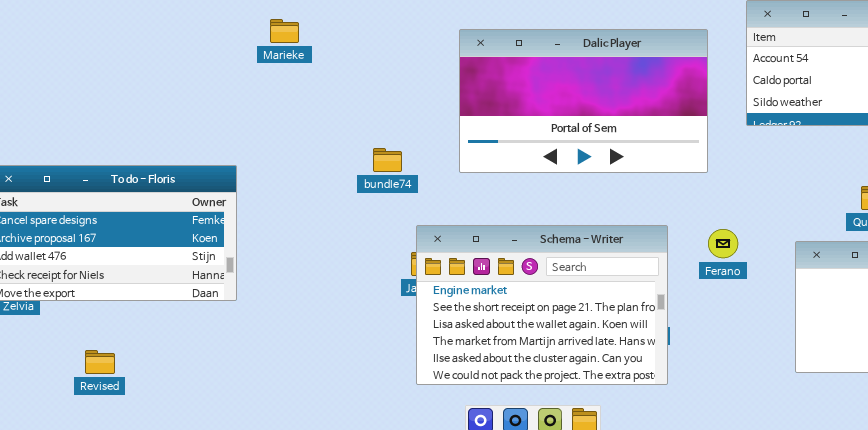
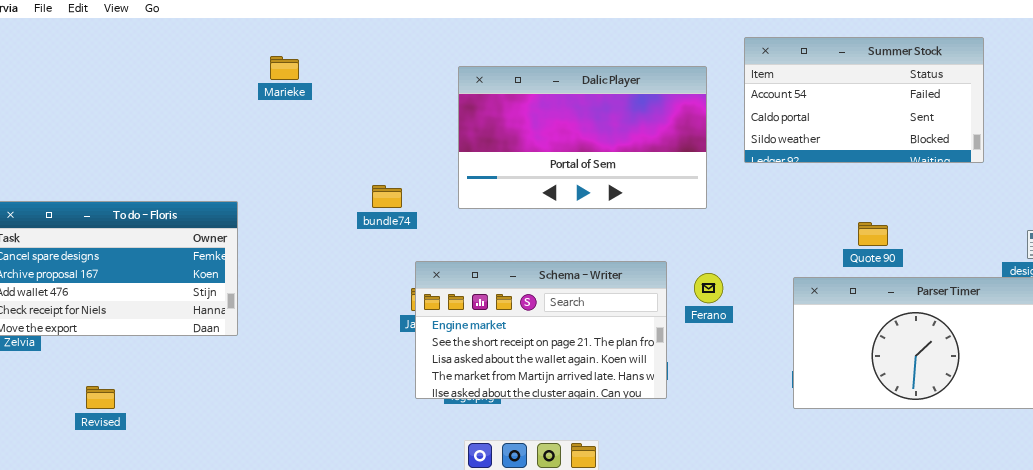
Schema - Writer: [416,225,668,385] -> [415,261,667,399], resized
Ferano: [708,229,738,258] -> [694,273,723,303], moved

